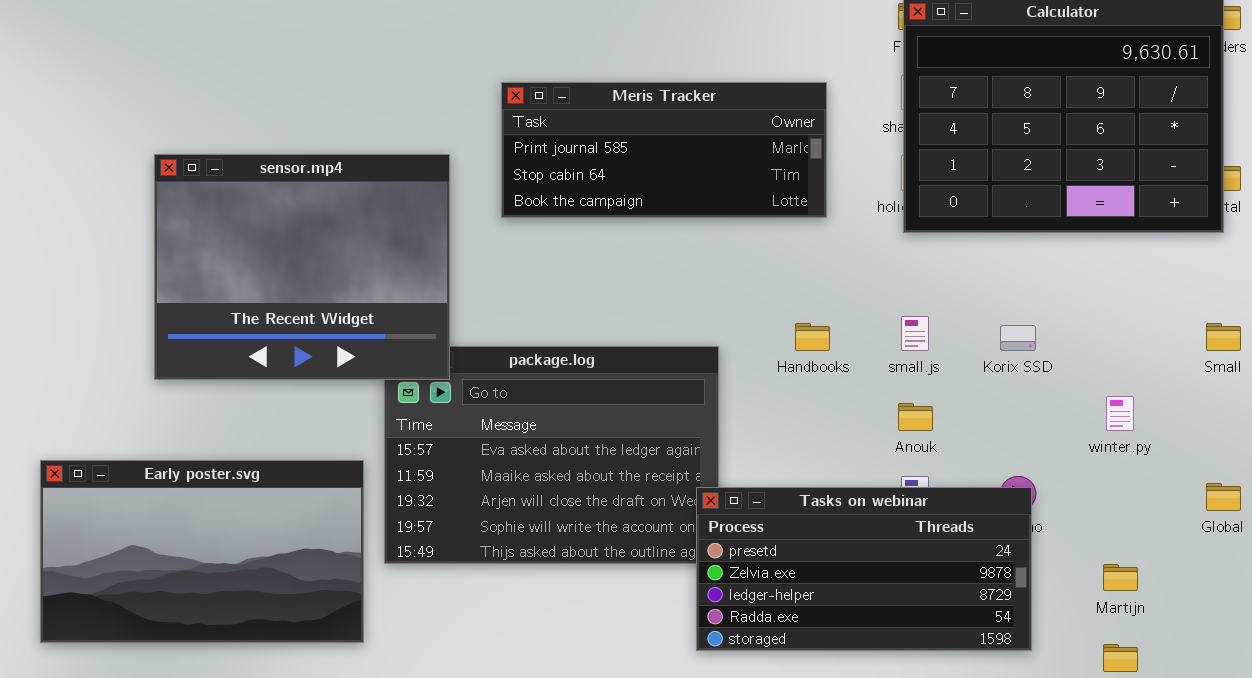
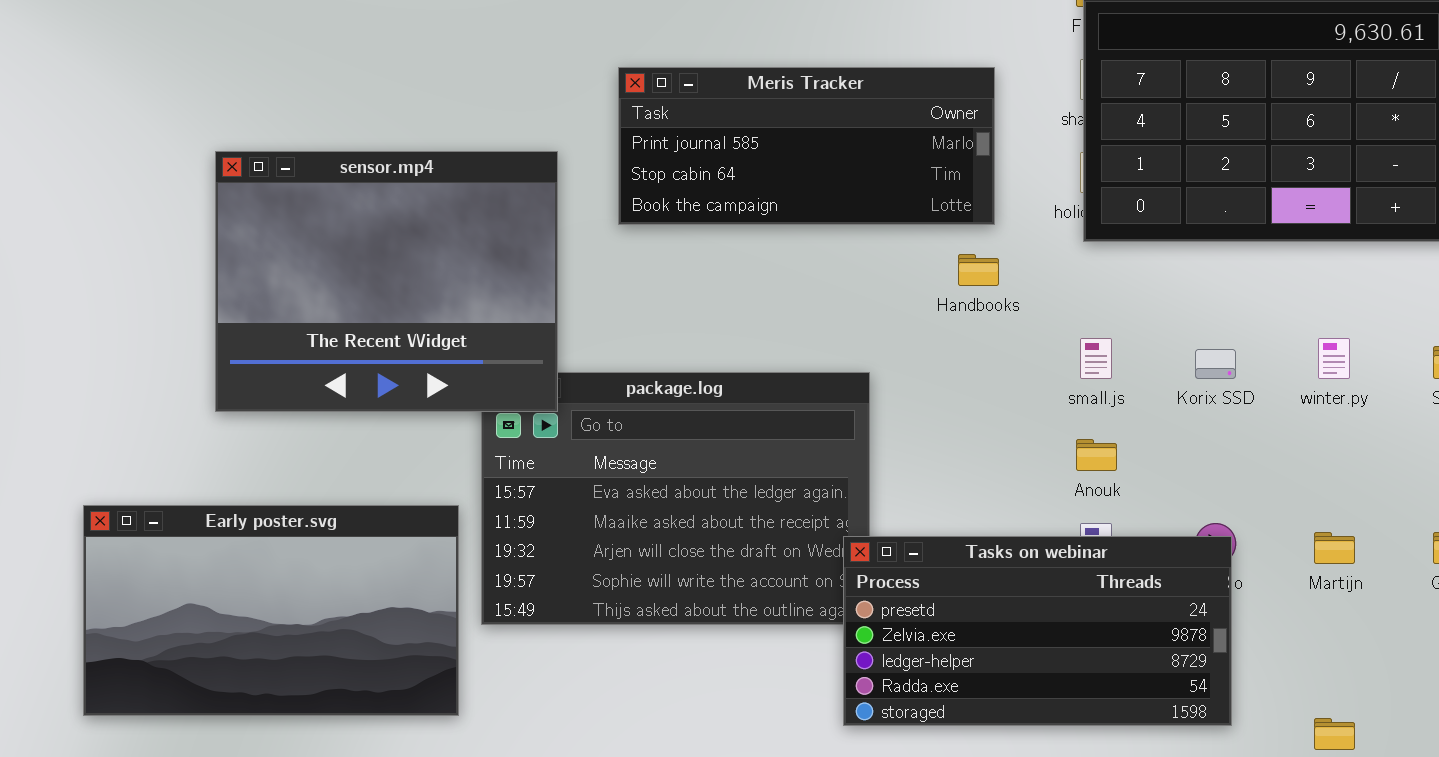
Handbooks: [795,323,830,351] -> [958,254,999,286], moved
winter.py: [1106,396,1134,431] -> [1318,338,1350,379], moved
Martijn: [1103,564,1138,591] -> [1314,532,1355,564], moved

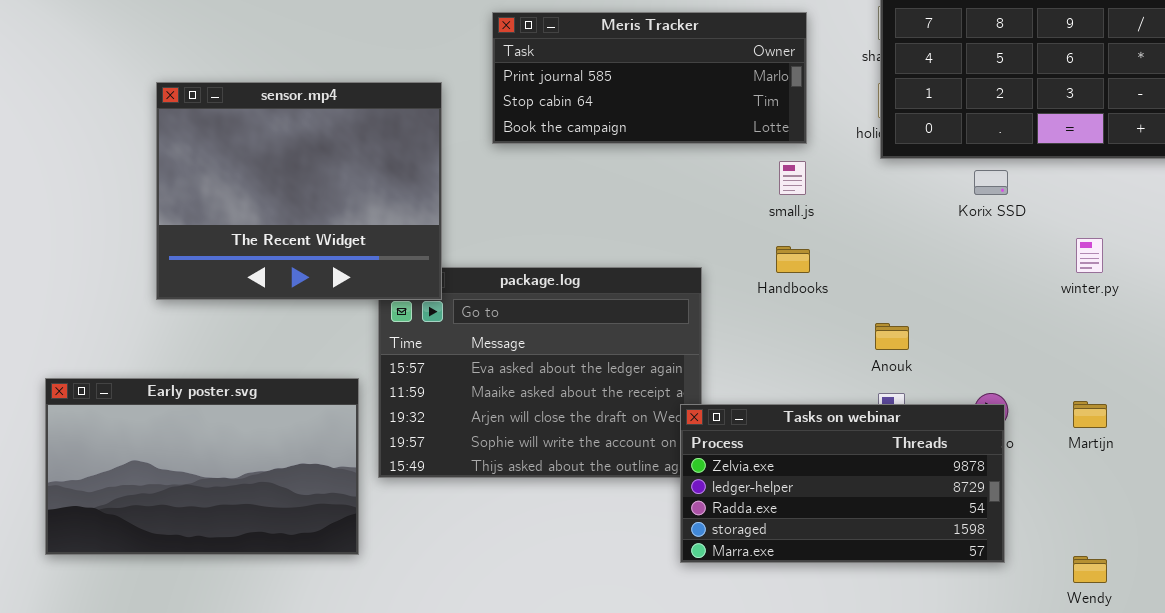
Handbooks: [958,254,999,286] -> [776,246,810,273], moved
small.js: [1080,338,1112,379] -> [779,161,806,195], moved
Korix SSD: [1195,349,1236,379] -> [974,170,1008,195], moved
Tasks on webinar: [843,536,1232,726] -> [680,404,1005,563], scrolled down 1 row

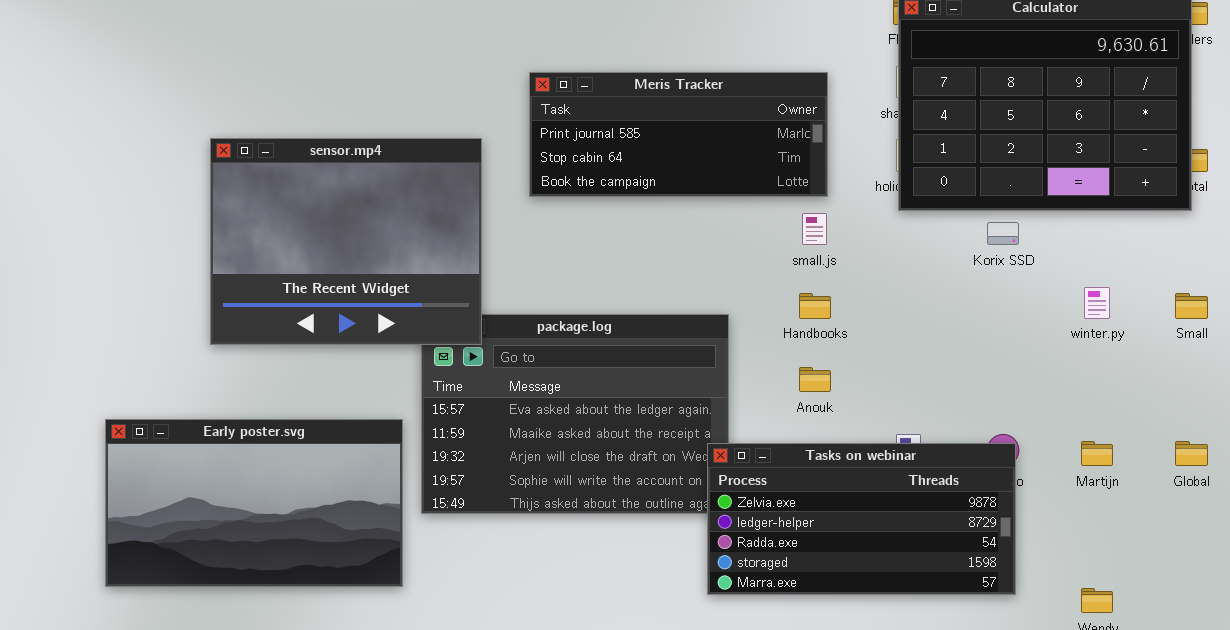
Anouk: [875,323,909,350] -> [799,367,831,392], moved

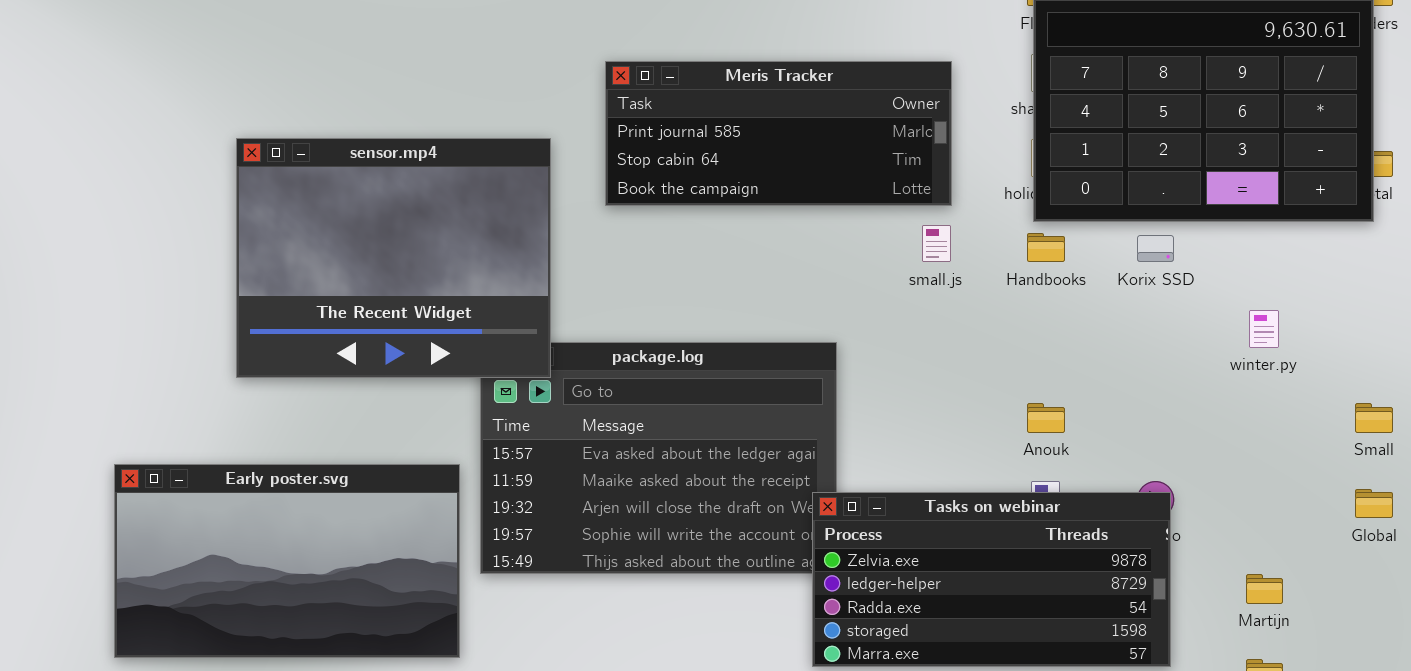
Handbooks: [799,293,831,319] -> [1027,233,1065,262], moved
Small: [1175,293,1208,319] -> [1355,403,1393,433], moved
Anouk: [799,367,831,392] -> [1027,403,1065,433], moved
Martijn: [1081,441,1113,466] -> [1246,574,1283,604], moved

